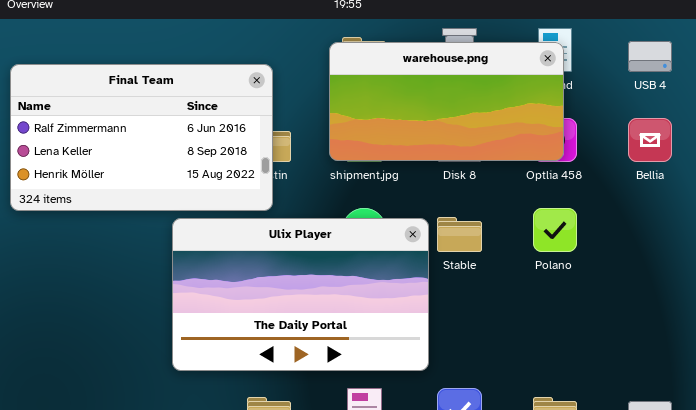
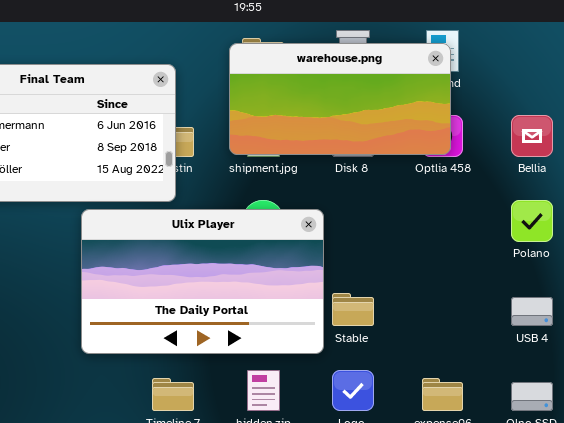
USB 4: [628,41,672,72] -> [511,297,553,326], moved
Polano: [533,208,577,252] -> [511,200,553,242], moved
Stable: [437,217,482,252] -> [332,293,374,326], moved

